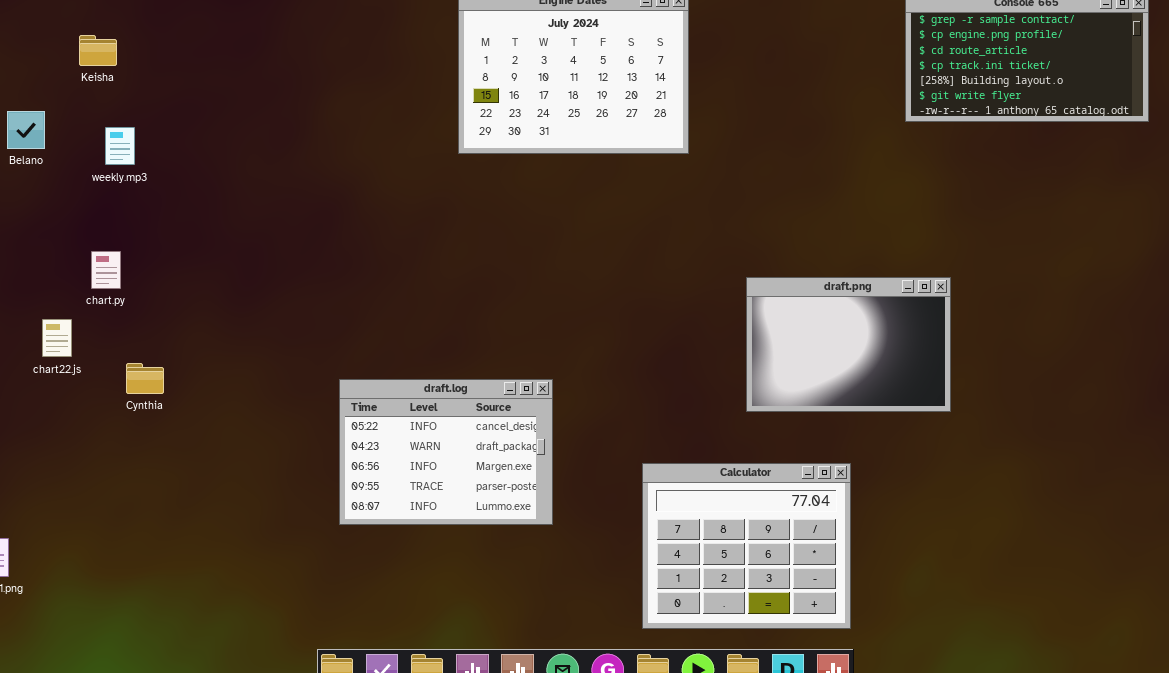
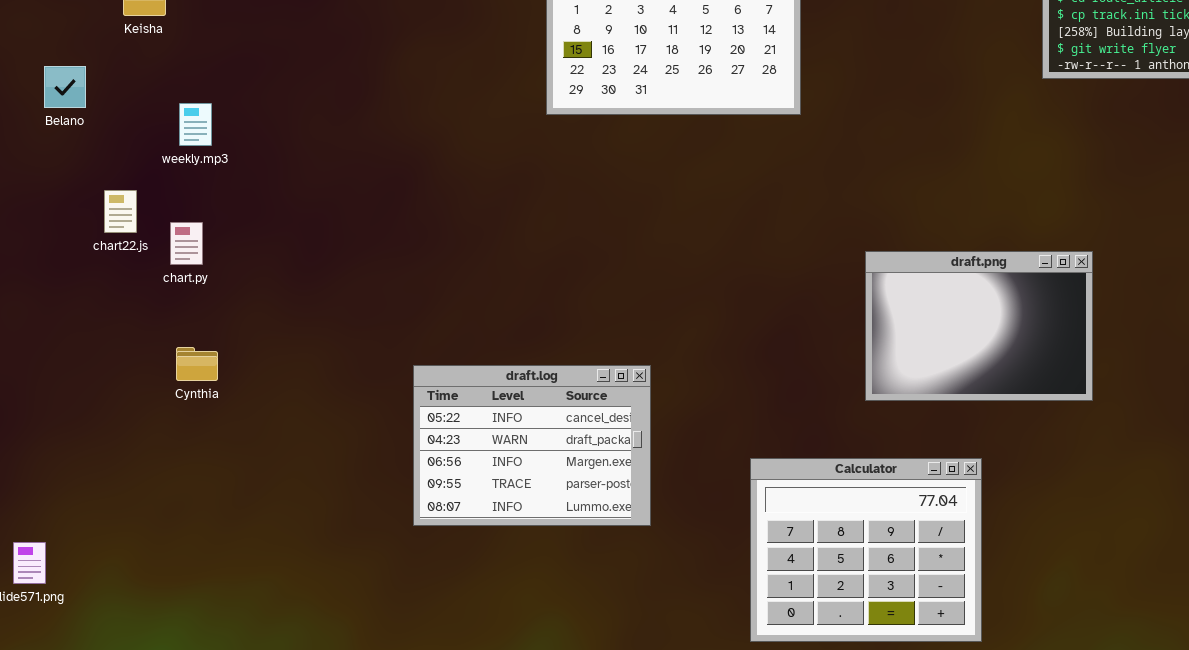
weekly.mp3: [105,127,135,165] -> [179,103,212,146], moved
chart.py: [91,251,121,289] -> [170,222,203,265], moved
chart22.js: [42,319,72,357] -> [104,190,137,233], moved

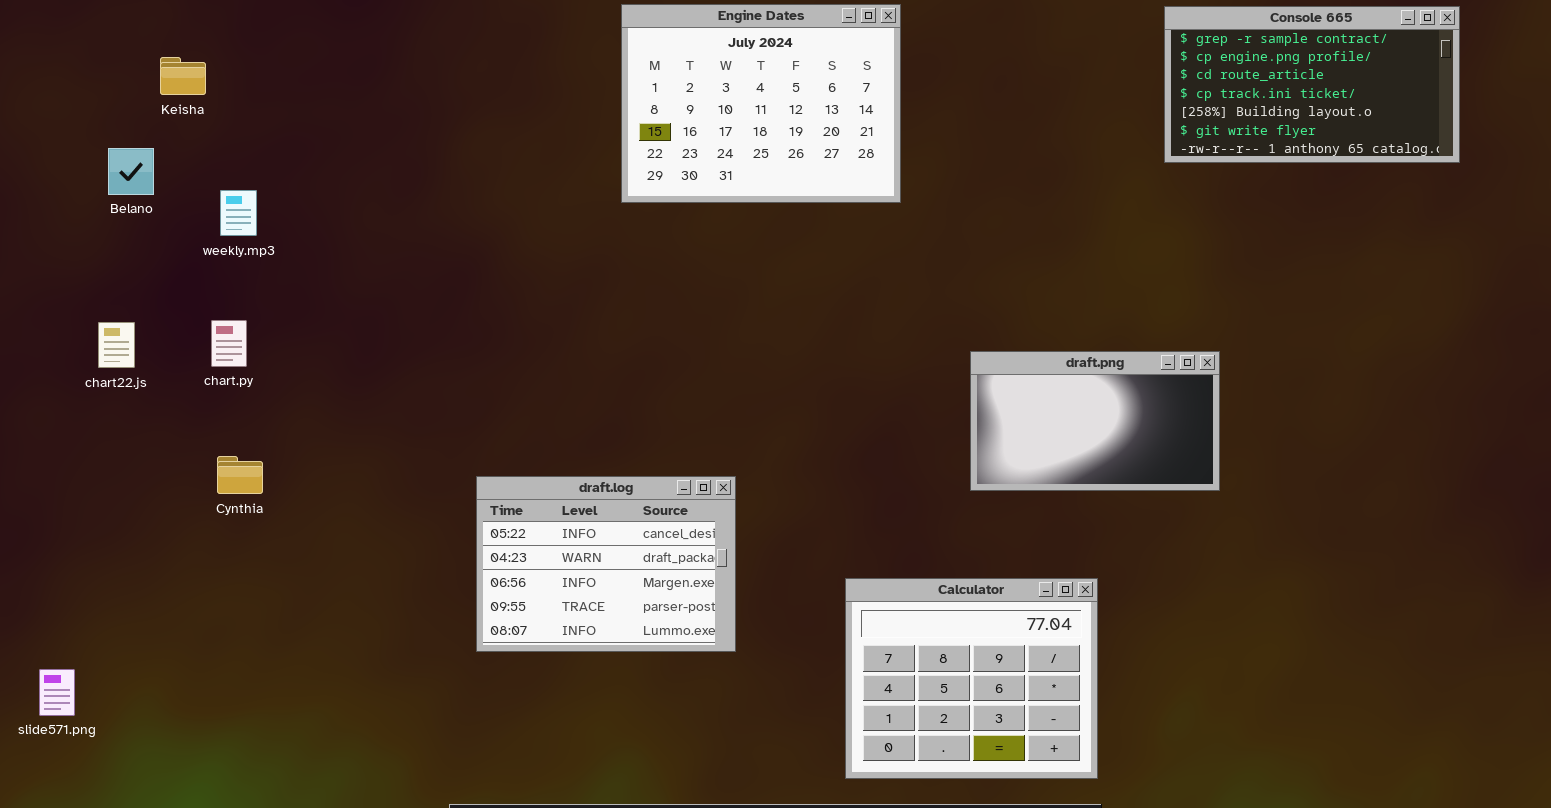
Belano: [44,66,86,108] -> [108,148,154,195], moved
chart22.js: [104,190,137,233] -> [98,322,135,368], moved
draft.png: [865,251,1093,401] -> [970,351,1220,491], resized

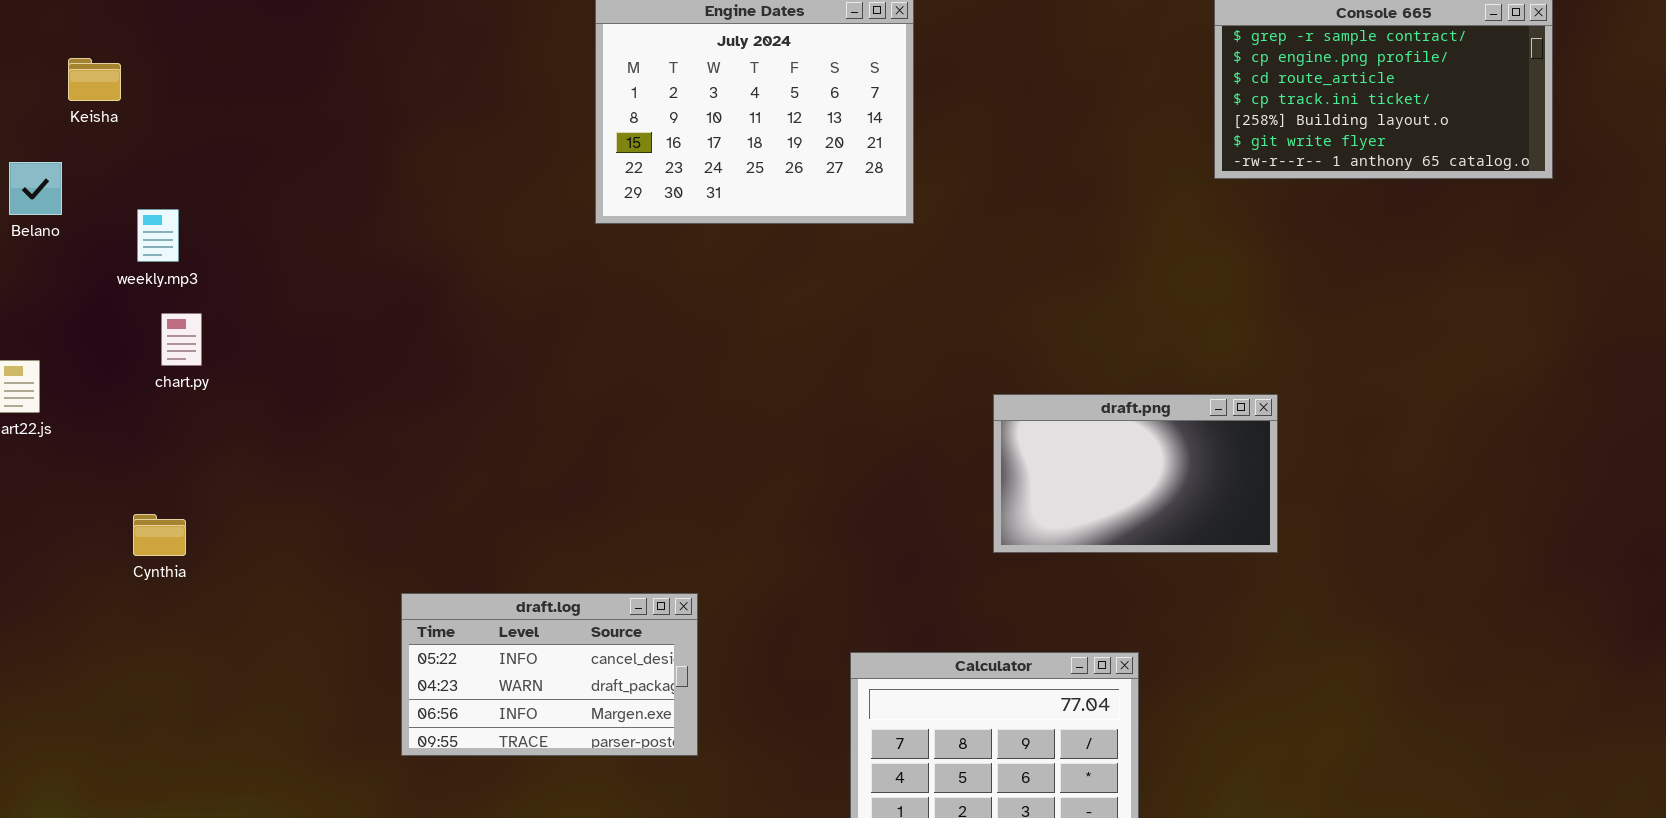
chart.py: [211,320,247,367] -> [161,313,202,366], moved
draft.log: [476,476,736,652] -> [401,593,698,756], moved, resized

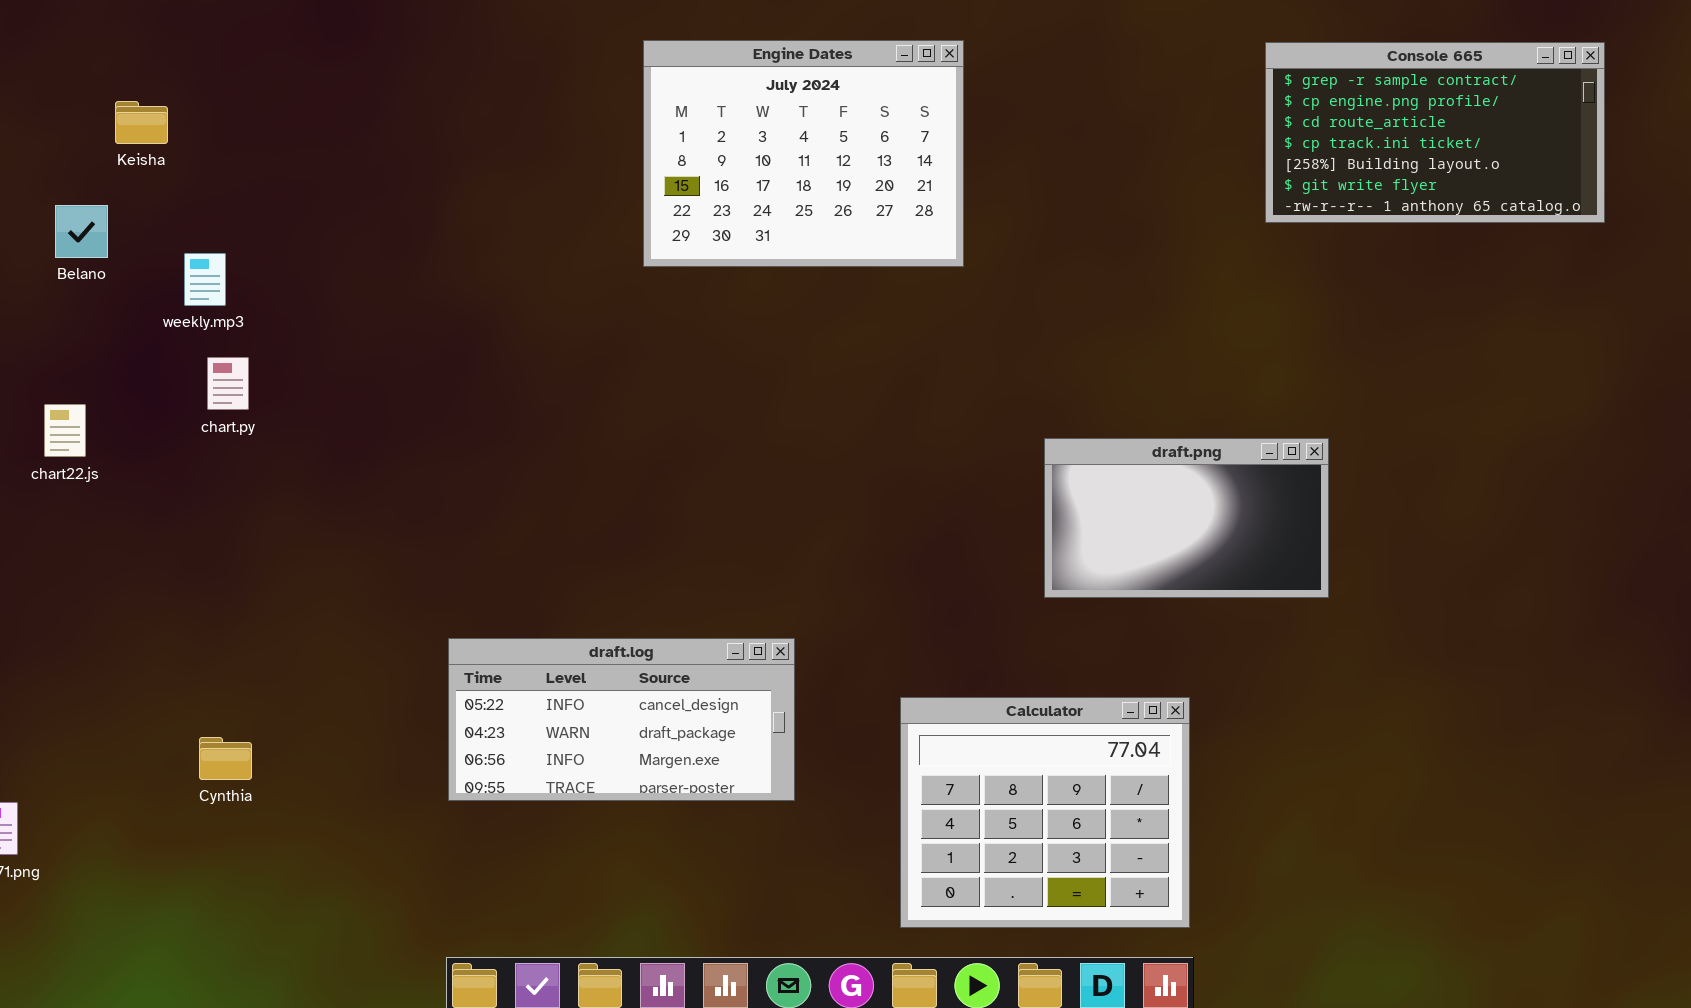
Cynthia: [133,514,186,556] -> [199,737,252,780], moved
draft.log: [401,593,698,756] -> [448,638,795,801], resized

